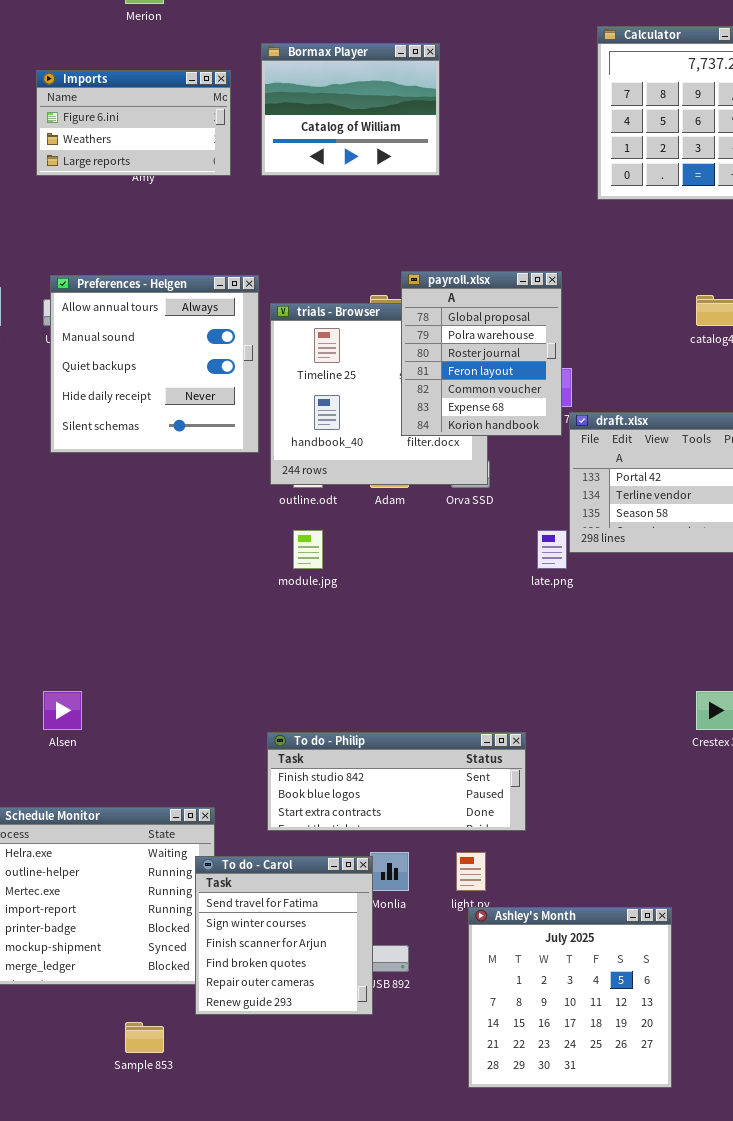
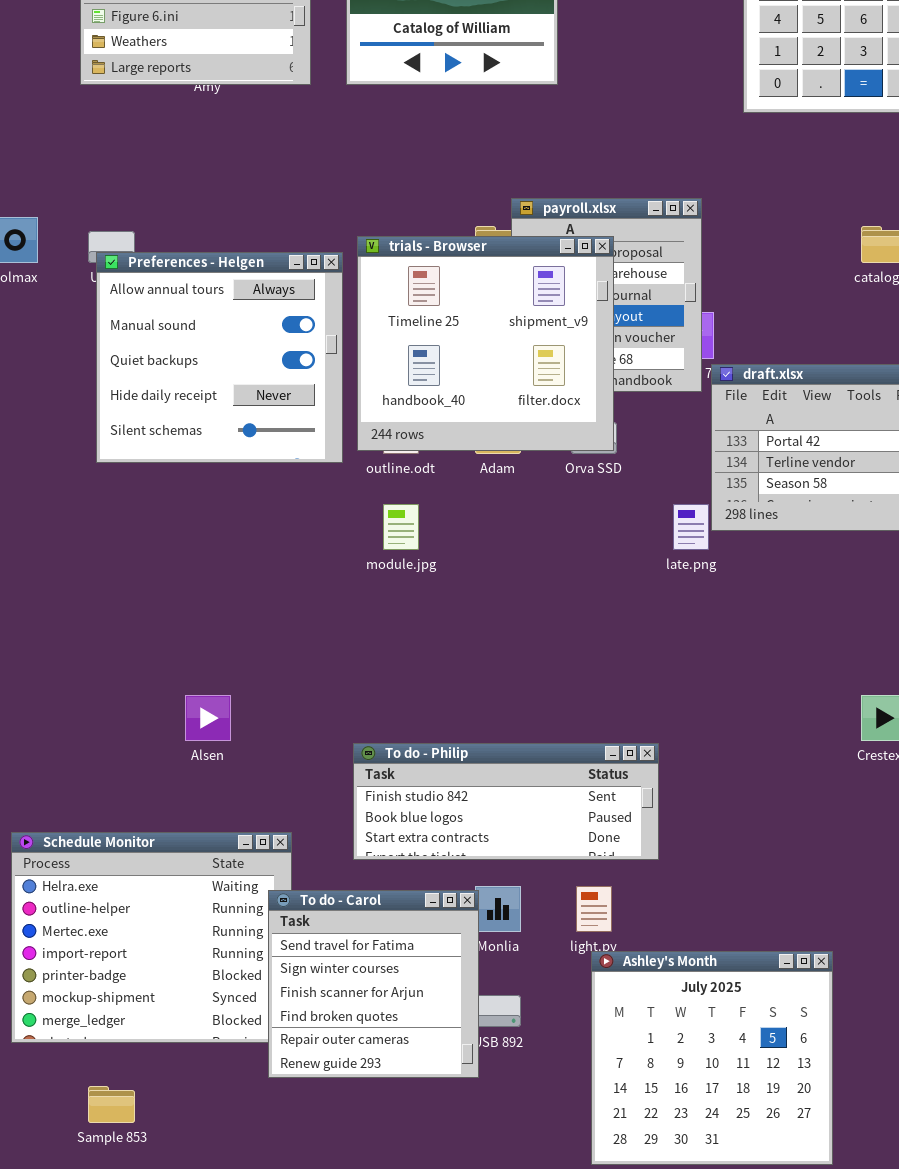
Preferences - Helgen: [50,275,259,453] -> [96,252,343,463], moved
trials - Browser: [270,303,488,485] -> [357,236,614,451], raised
Alsen: [43,691,82,730] -> [185,695,231,741], moved
Sample 853: [125,1022,164,1053] -> [88,1086,135,1123], moved

